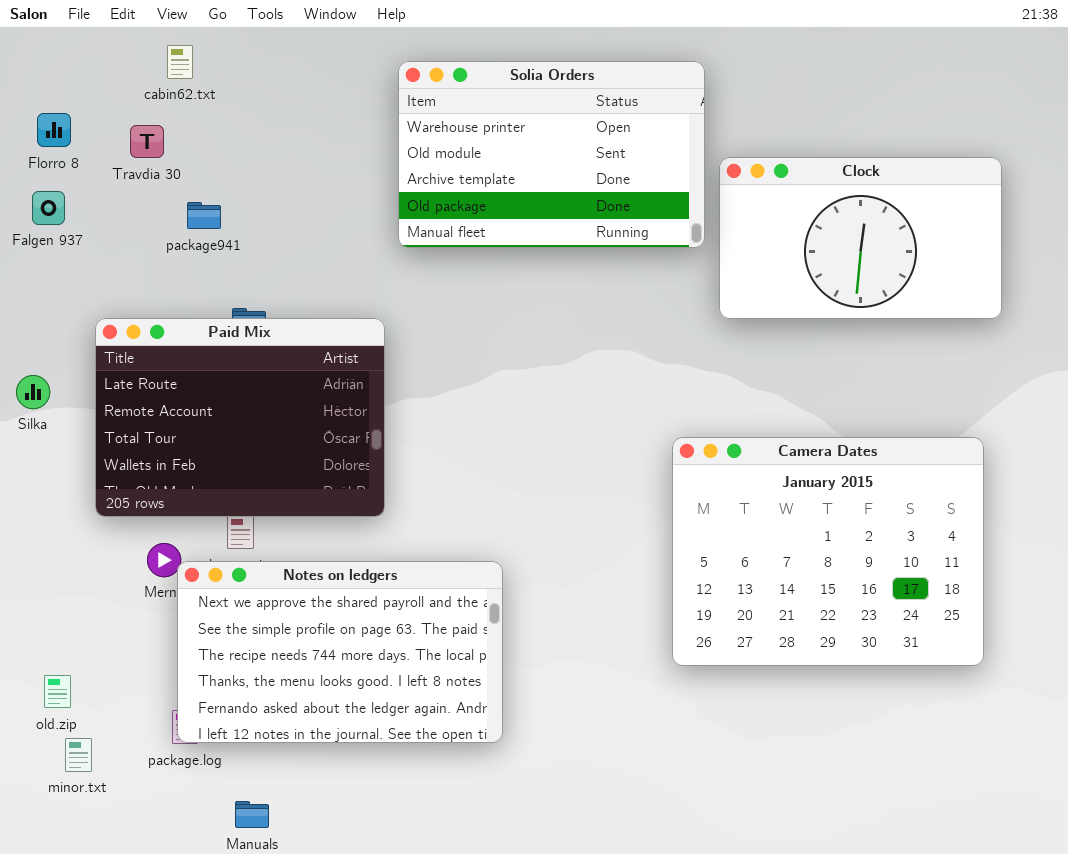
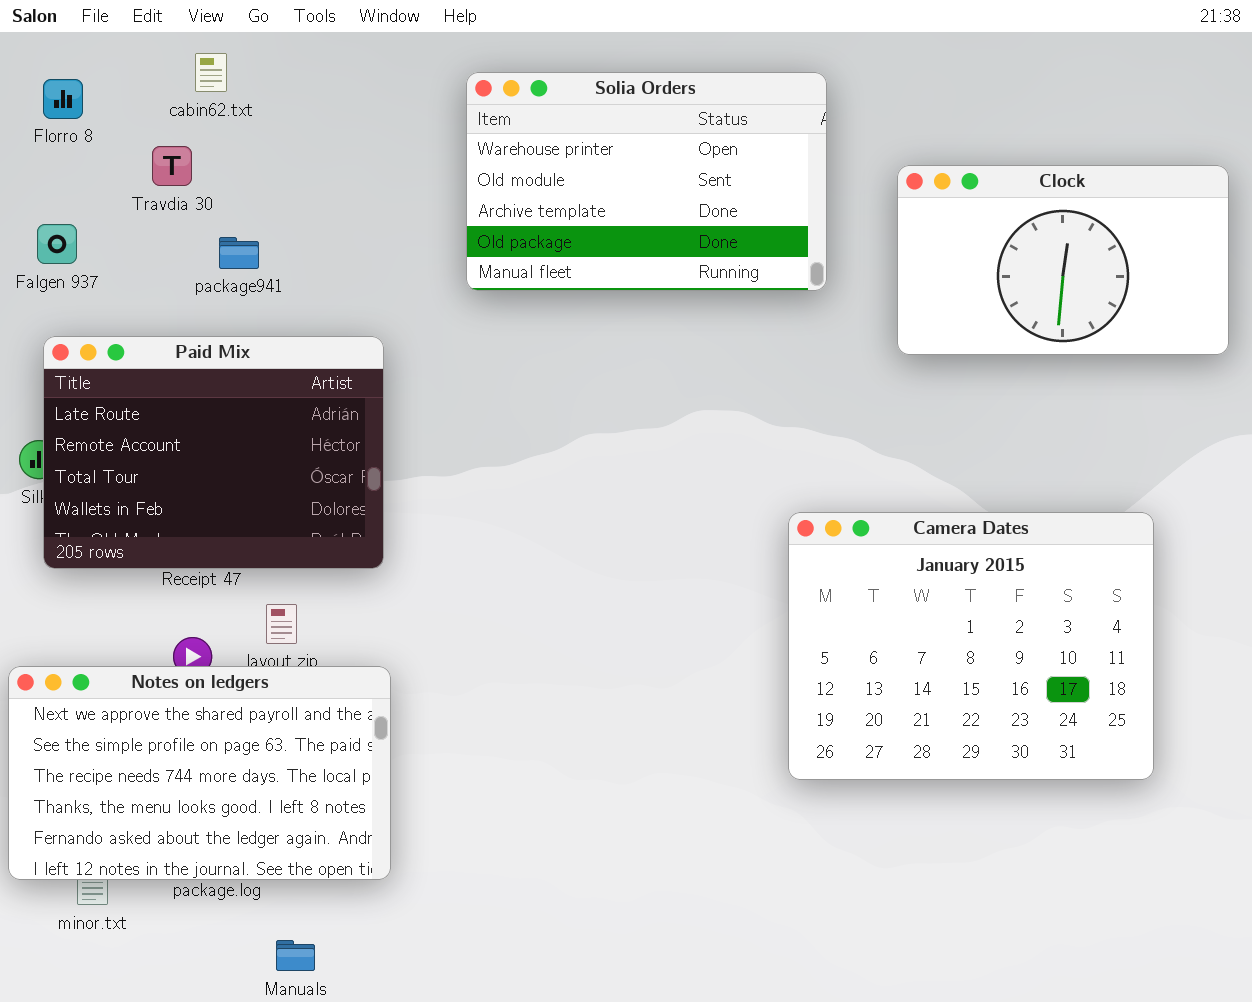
Florro 8: [37,113,71,147] -> [43,79,83,119], moved
Clock: [719,157,1002,319] -> [897,165,1229,355], moved
Paid Mix: [95,318,385,517] -> [43,336,384,569], moved
Notes on ledgers: [177,561,503,743] -> [8,666,391,880], moved

